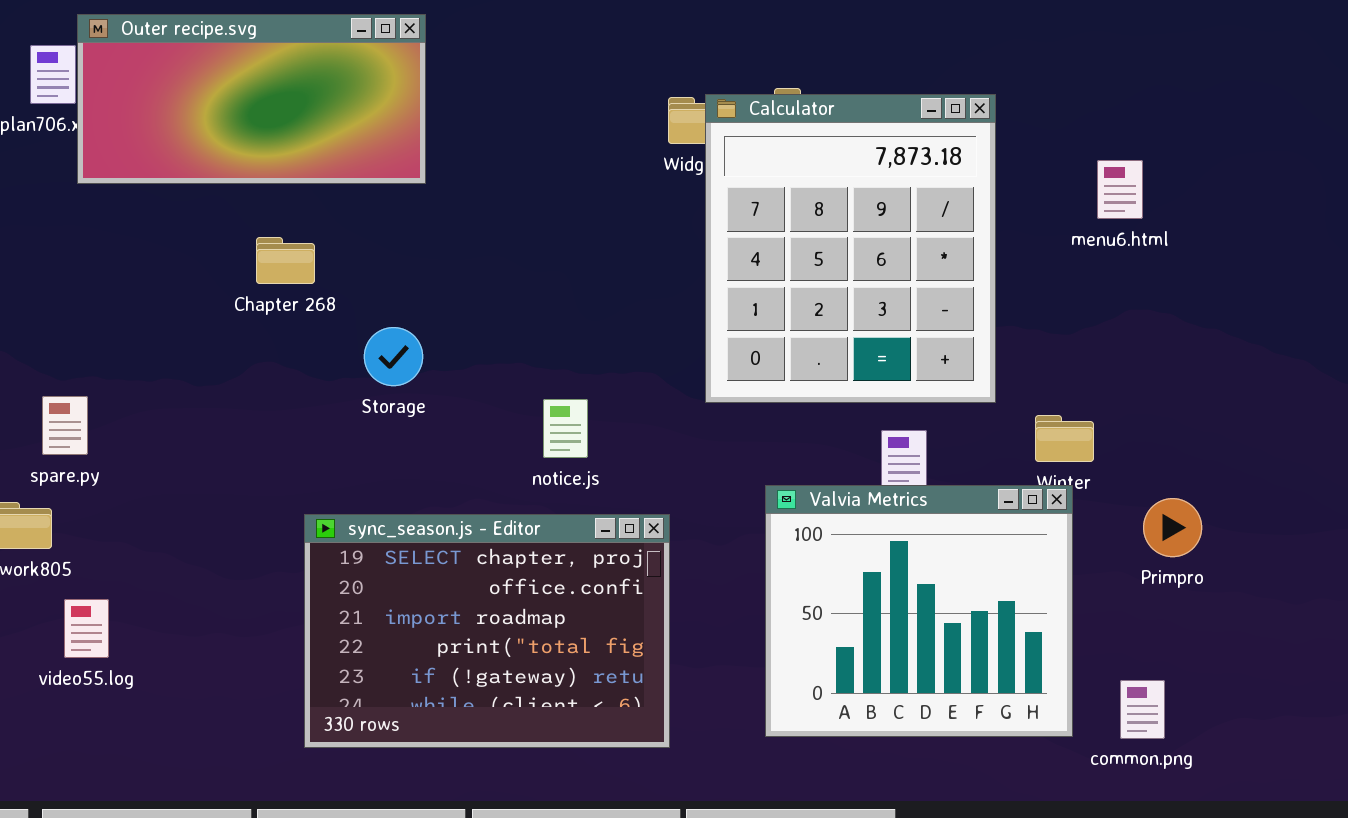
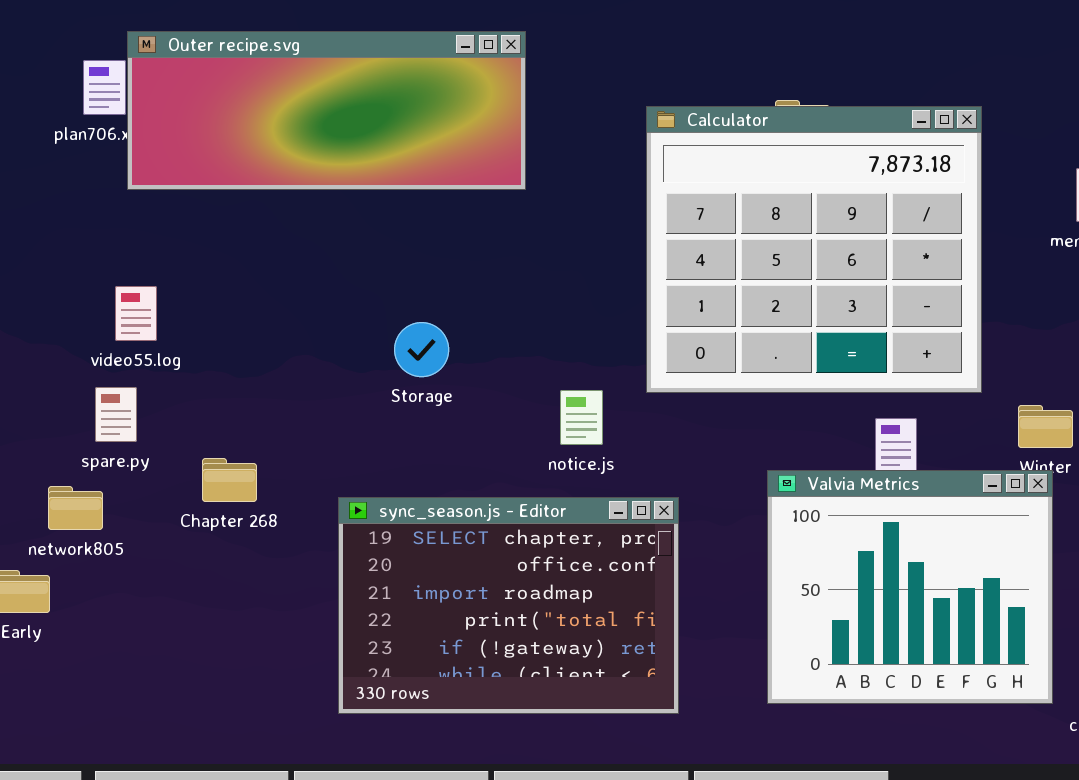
Outer recipe.svg: [77,14,426,184] -> [127,31,526,190], resized
Calculator: [705,94,996,403] -> [646,106,982,393], resized
Chapter 268: [256,237,315,284] -> [202,458,257,502], moved
video55.log: [64,599,109,658] -> [115,286,157,341], moved

